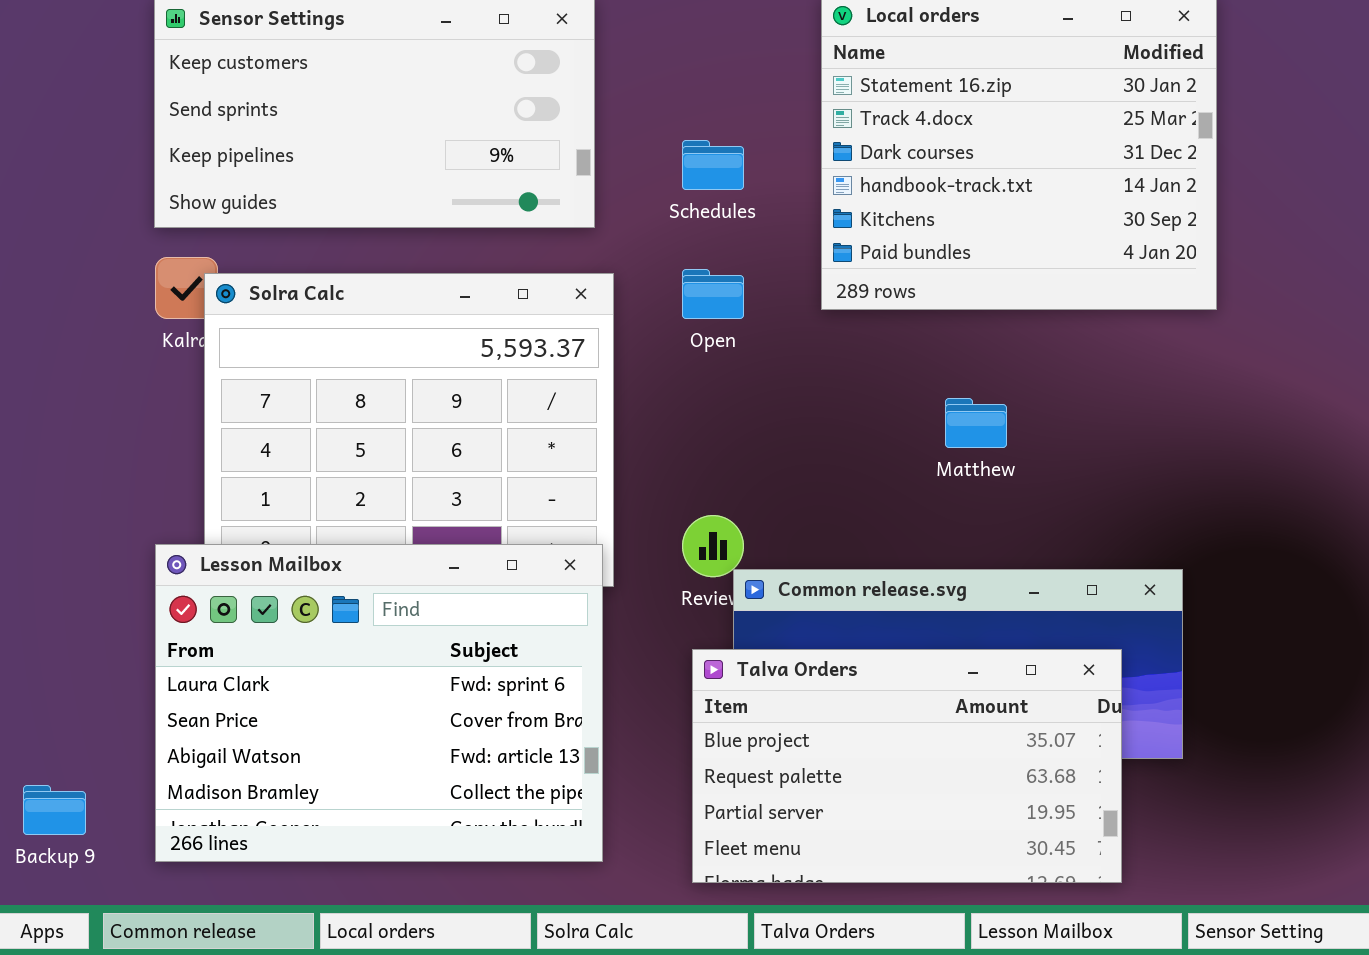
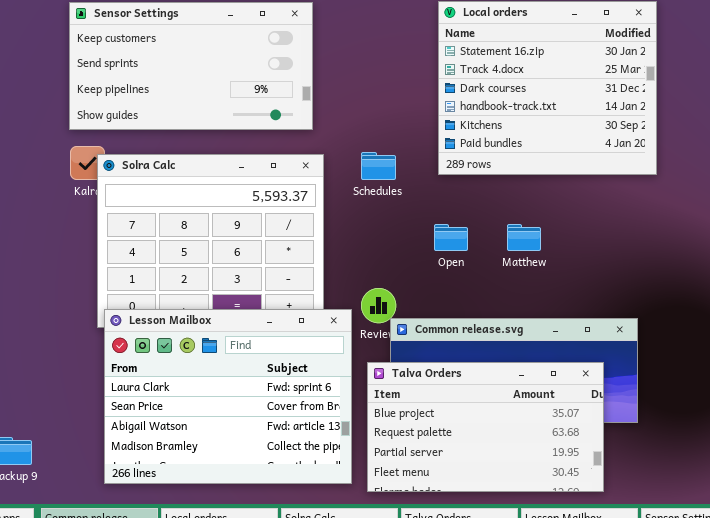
Schedules: [682,140,744,190] -> [361,152,396,180], moved
Open: [682,269,744,319] -> [434,224,468,251], moved
Lesson Mailbox: [155,544,603,862] -> [104,309,352,484], moved

